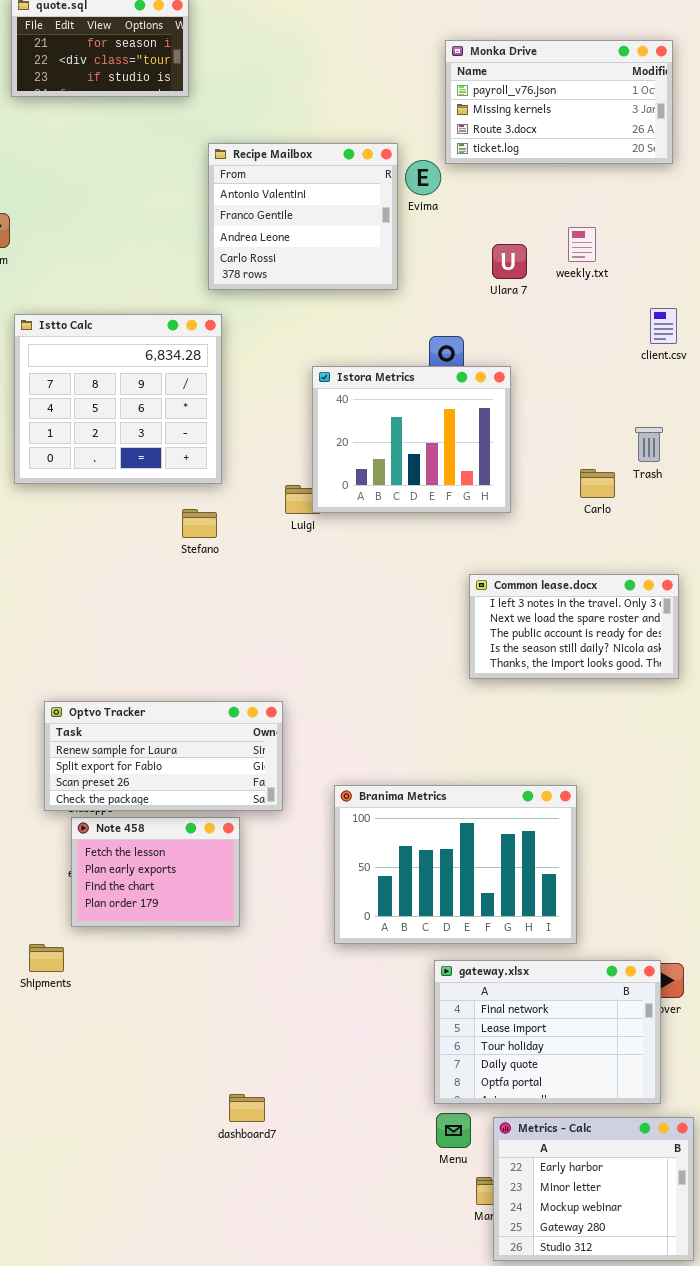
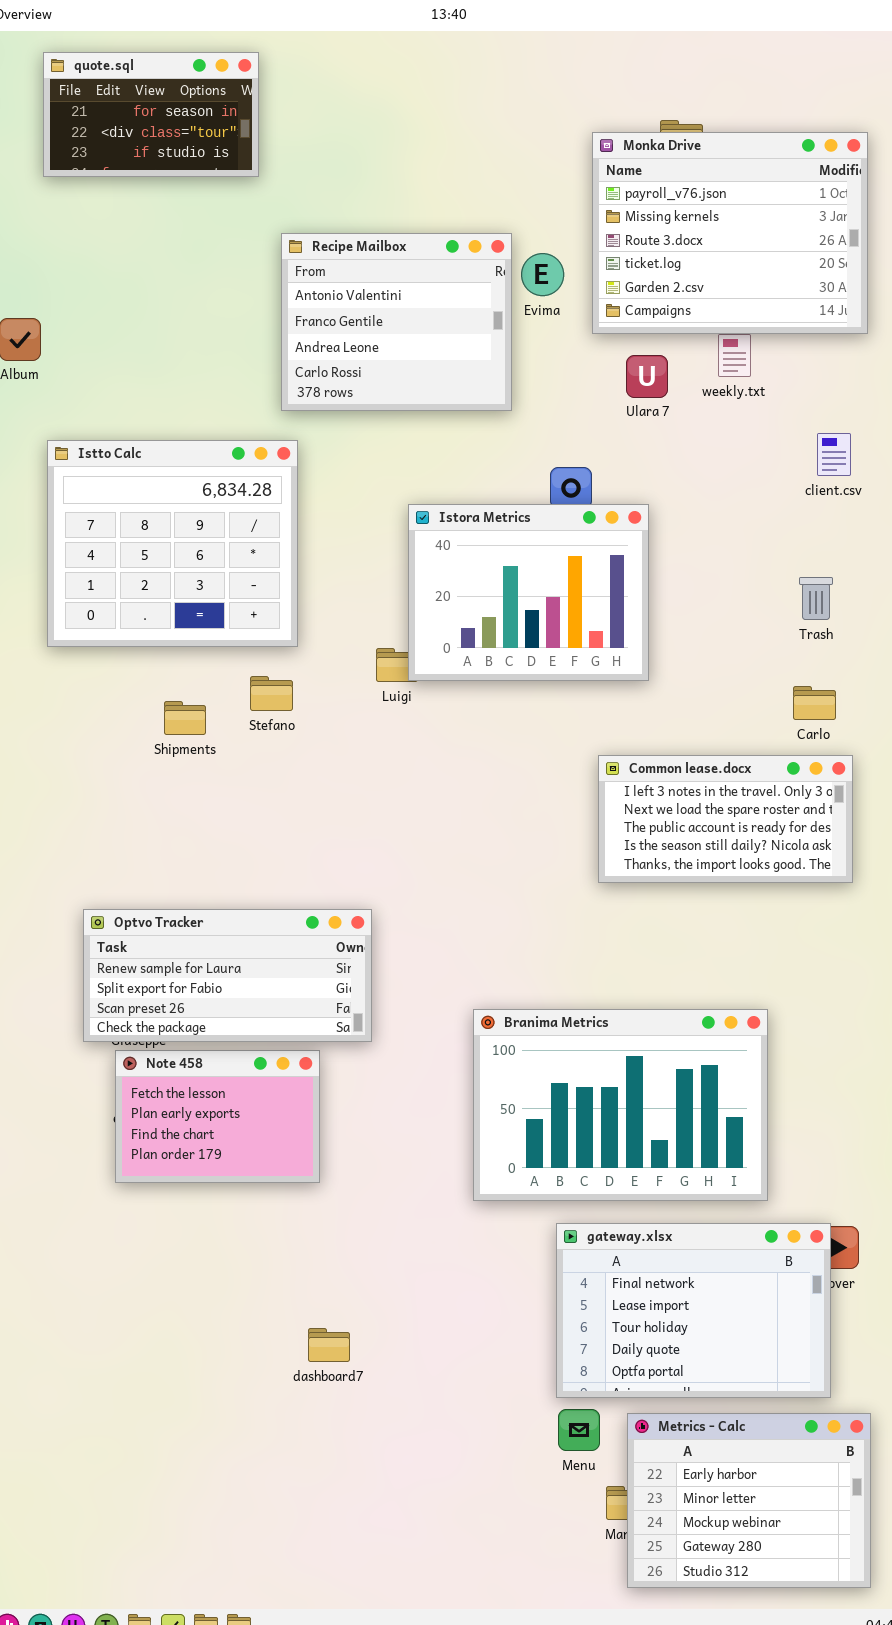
Monka Drive: [445,40,673,164] -> [592,132,868,334], moved, resized
Carlo: [580,469,615,498] -> [793,686,836,720], moved
Branima Metrics: [334,785,577,944] -> [473,1009,768,1201], moved
Shipments: [29,944,64,972] -> [164,701,206,735], moved
dashboard7: [229,1094,265,1122] -> [308,1328,350,1362], moved

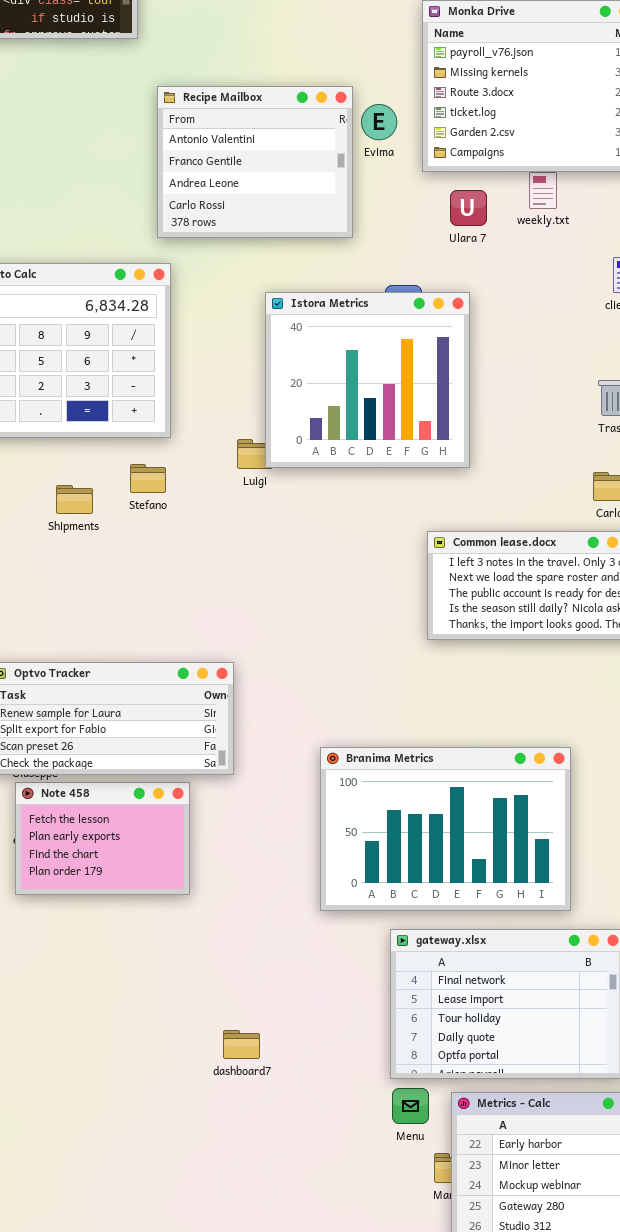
Istora Metrics: [408,504,649,681] -> [265,292,470,468], resized
dashboard7: [308,1328,350,1362] -> [223,1030,260,1059], moved

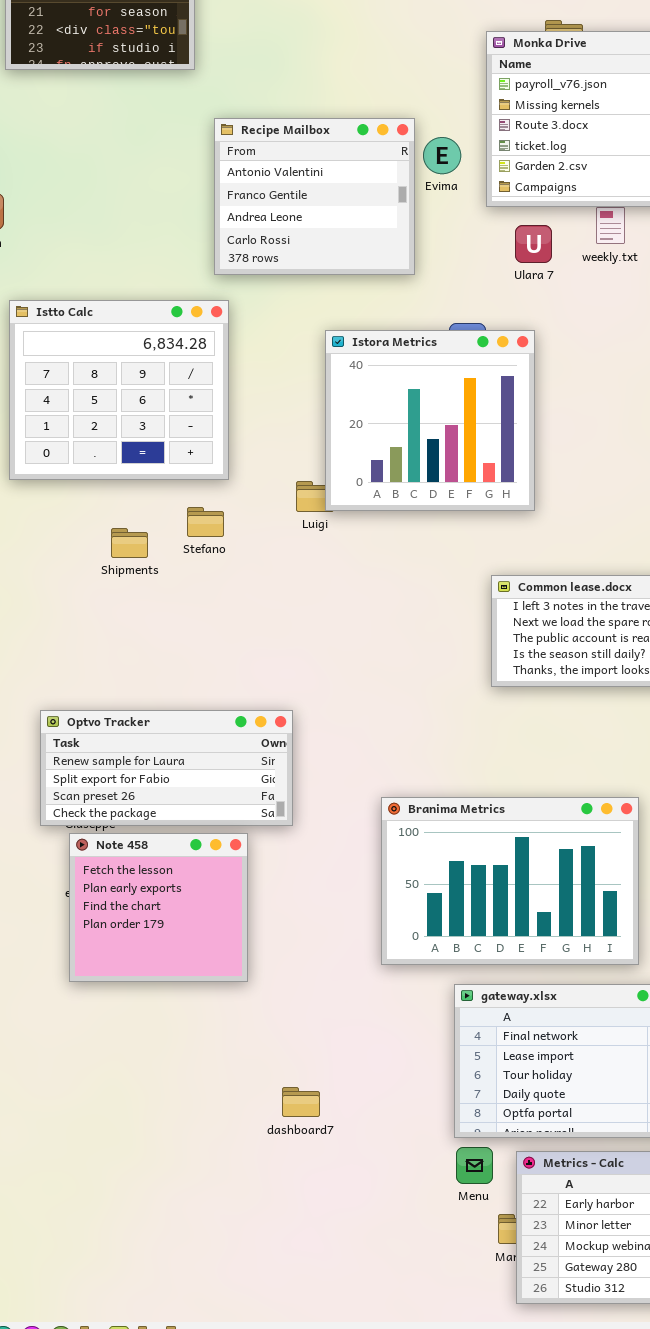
Note 458: [15,782,190,895] -> [69,833,248,982], resized

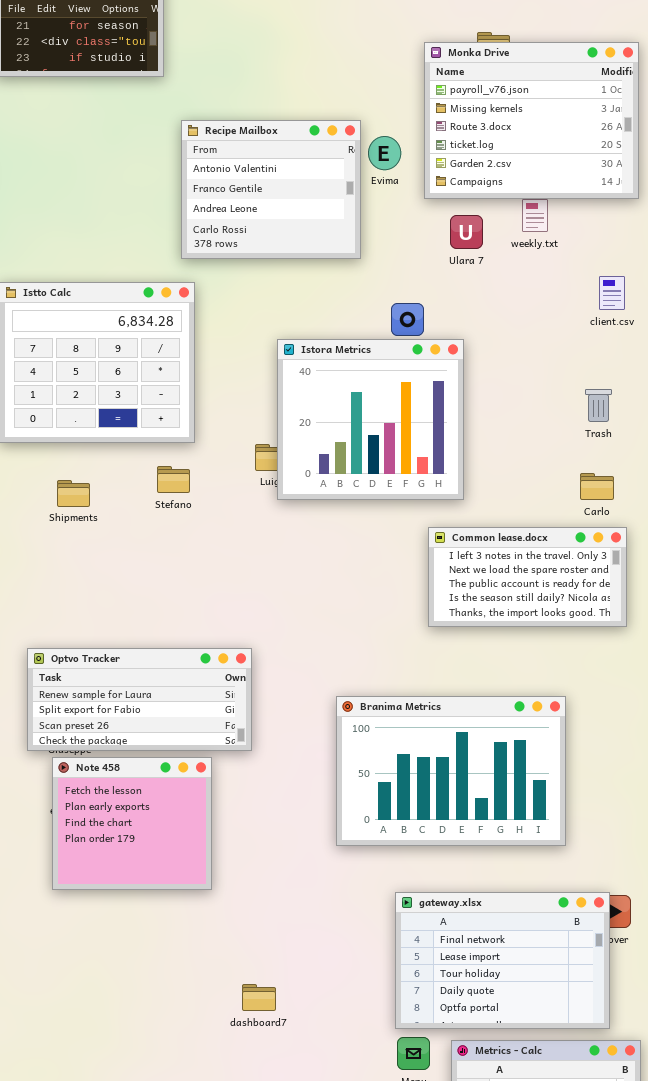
Istora Metrics: [325,330,535,511] -> [277,339,464,500], moved
Shipments: [111,528,148,558] -> [57,480,90,507], moved
Branima Metrics: [381,797,639,965] -> [336,696,566,846], moved

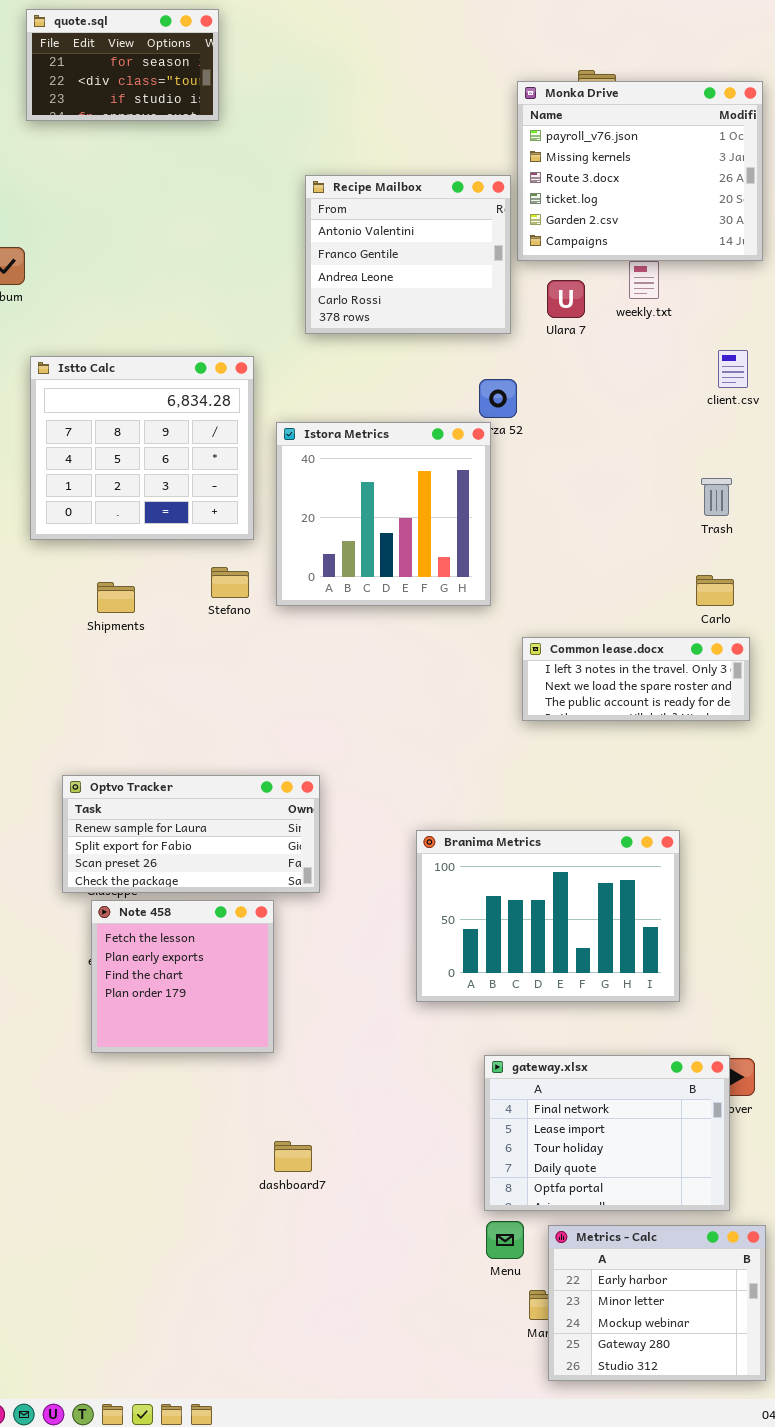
Recipe Mailbox: [181,120,361,259] -> [305,175,511,334], moved
Istora Metrics: [277,339,464,500] -> [276,422,491,606], moved
Common lease.docx: [428,527,627,627] -> [522,637,750,721], resized
dashboard7: [242,984,276,1011] -> [274,1141,312,1172], moved

